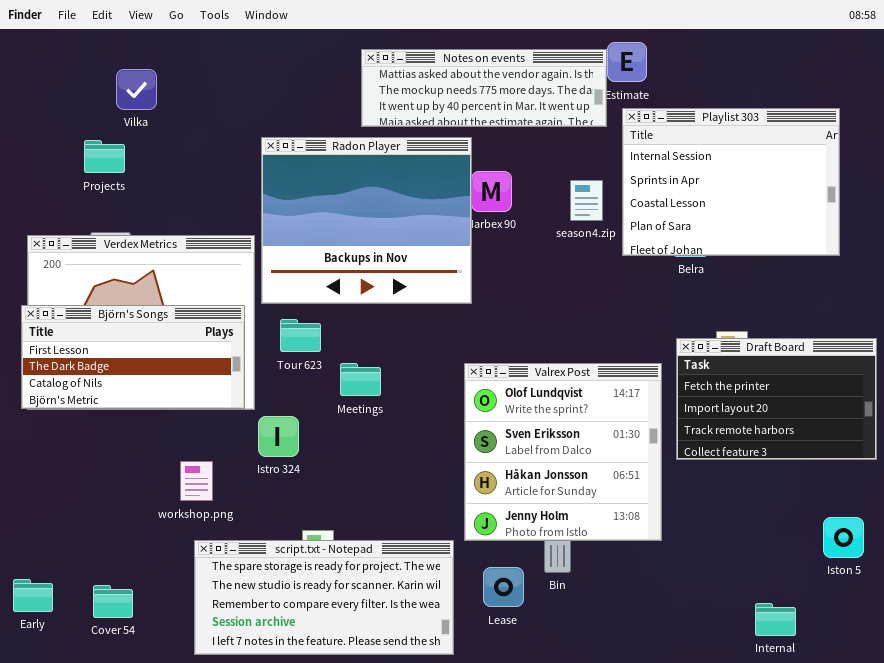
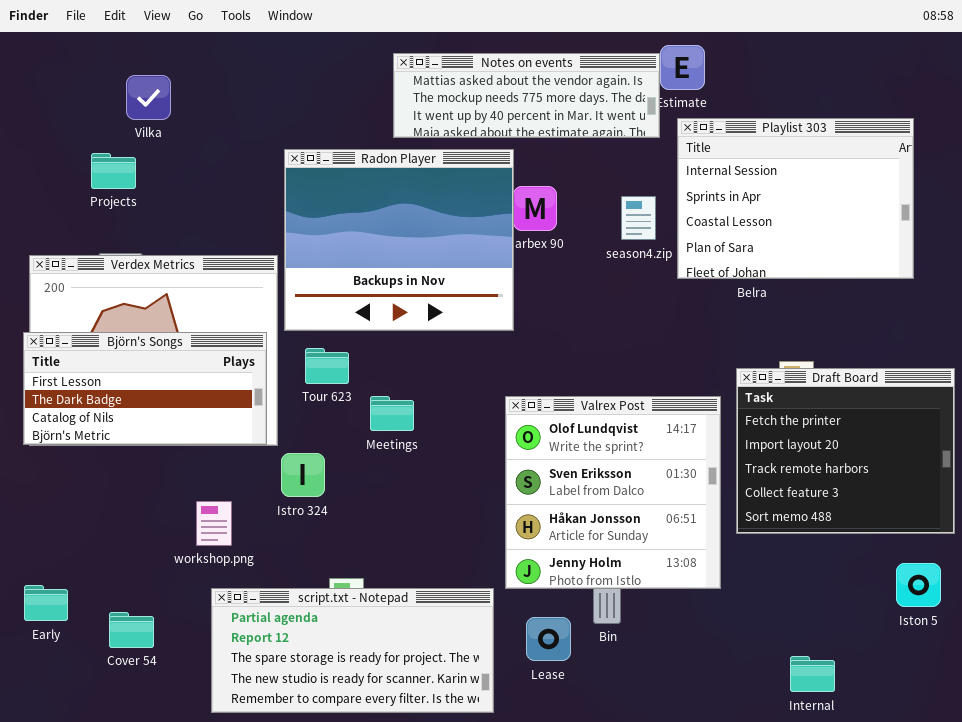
Draft Board: [676,338,877,460] -> [736,368,955,534], resized
script.txt - Notepad: [194,540,454,655] -> [211,588,494,713], scrolled up 2 rows
Early: [13,579,53,612] -> [24,585,68,621], moved
Cover 54: [93,585,133,618] -> [109,612,154,648], moved
Internal: [755,603,796,636] -> [790,656,835,692], moved

